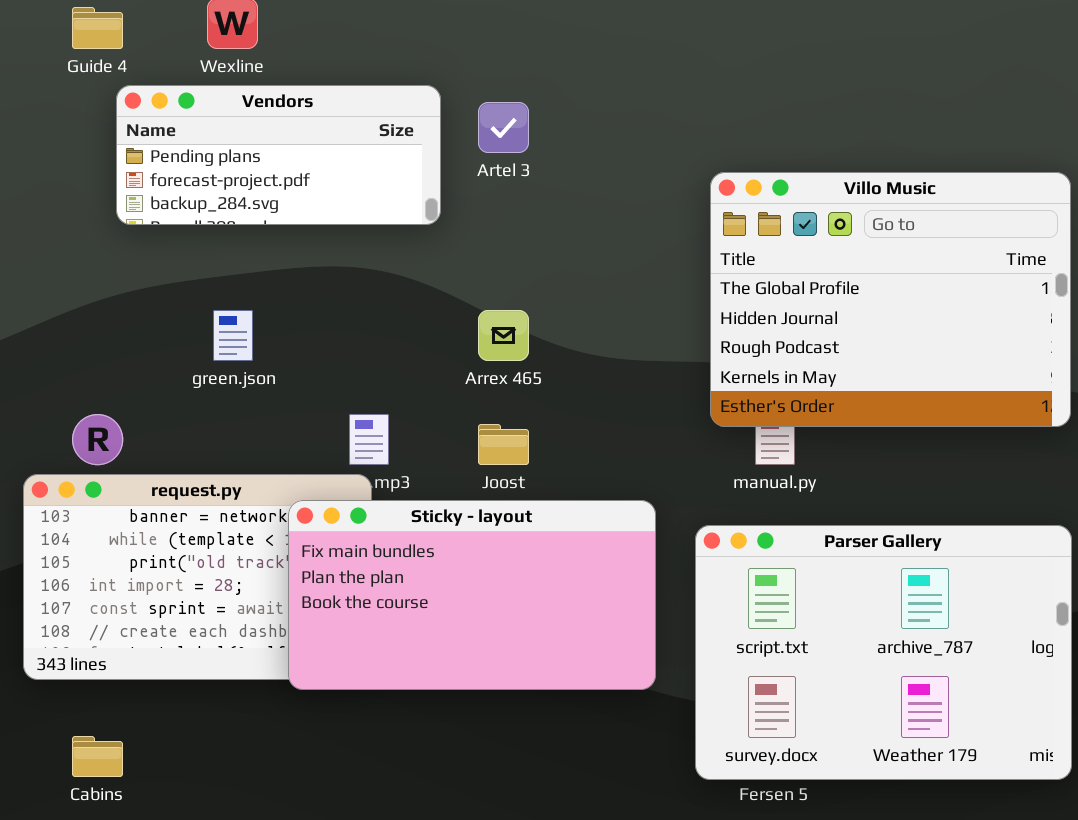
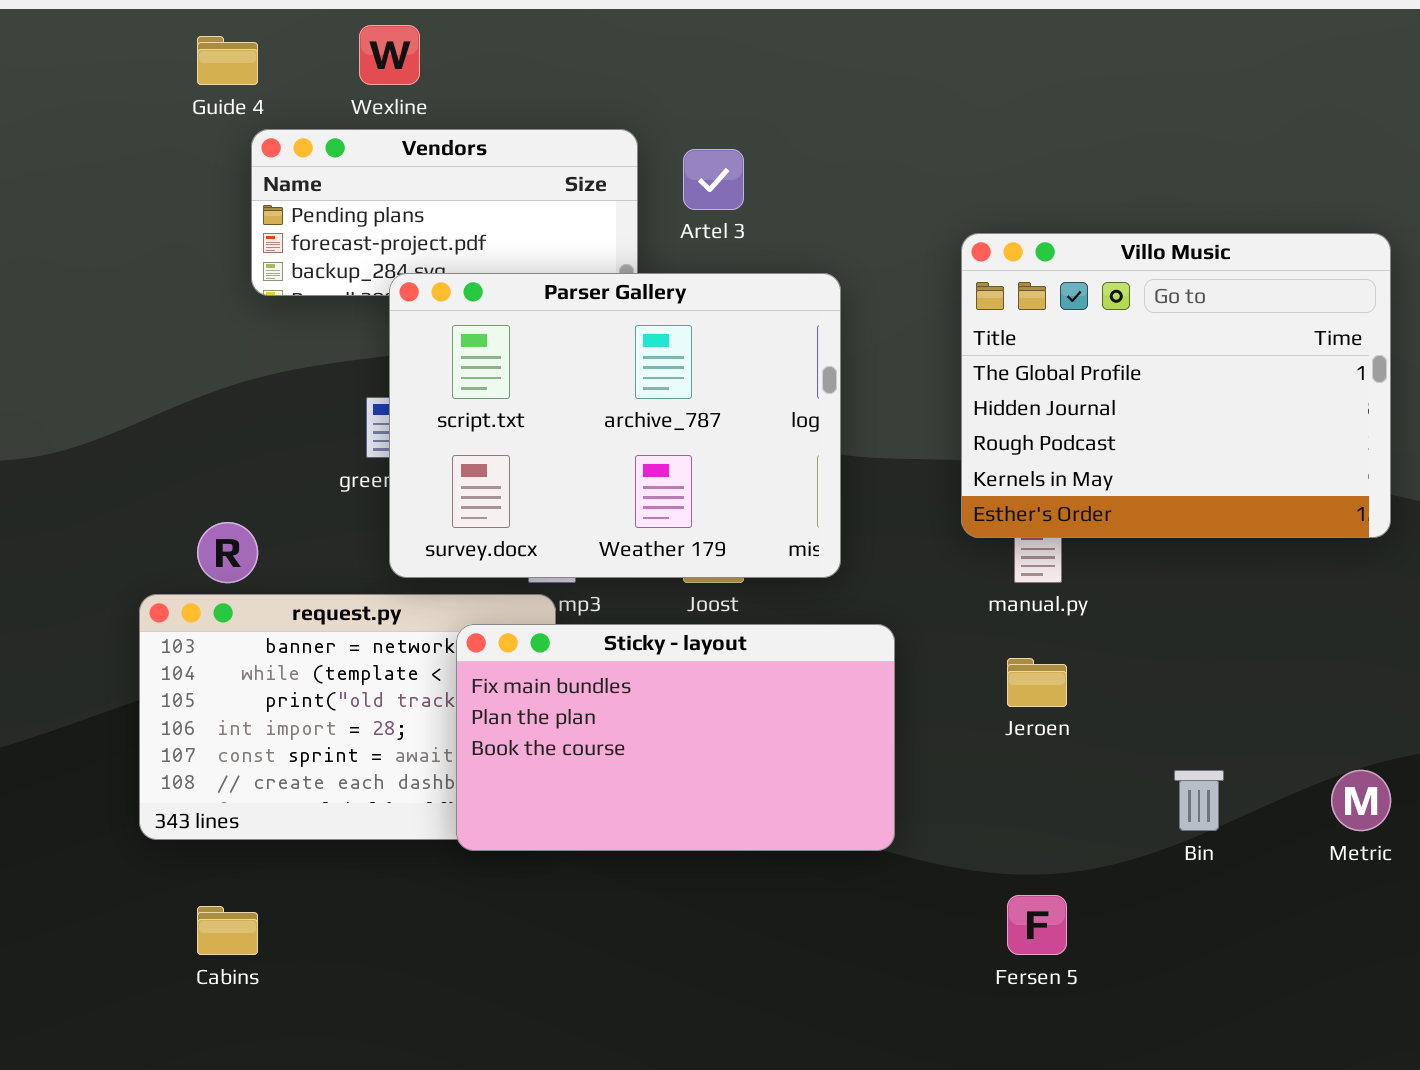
Parser Gallery: [695,525,1072,780] -> [389,273,841,578], moved

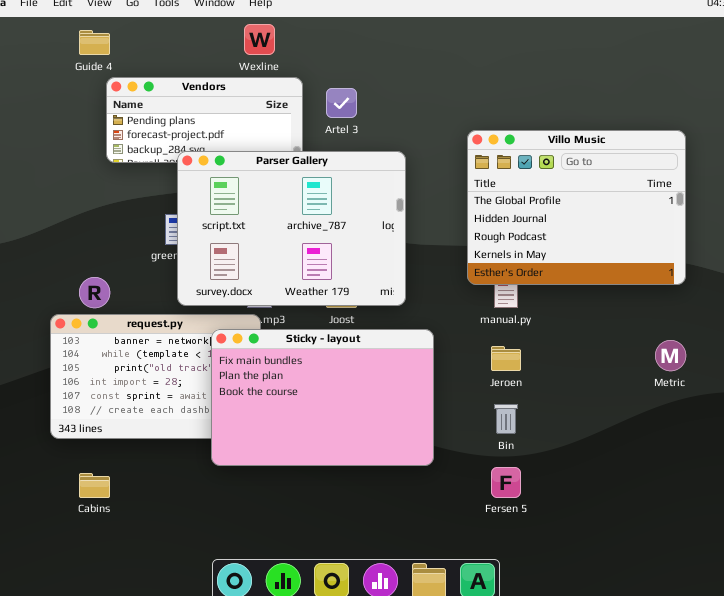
Wexline: [359,25,420,85] -> [244,24,275,55], moved
Sticky - layout: [456,624,895,851] -> [211,329,434,466], resized
Bin: [1174,770,1224,831] -> [494,404,518,434], moved
Metric: [1331,770,1391,831] -> [655,340,686,371], moved

